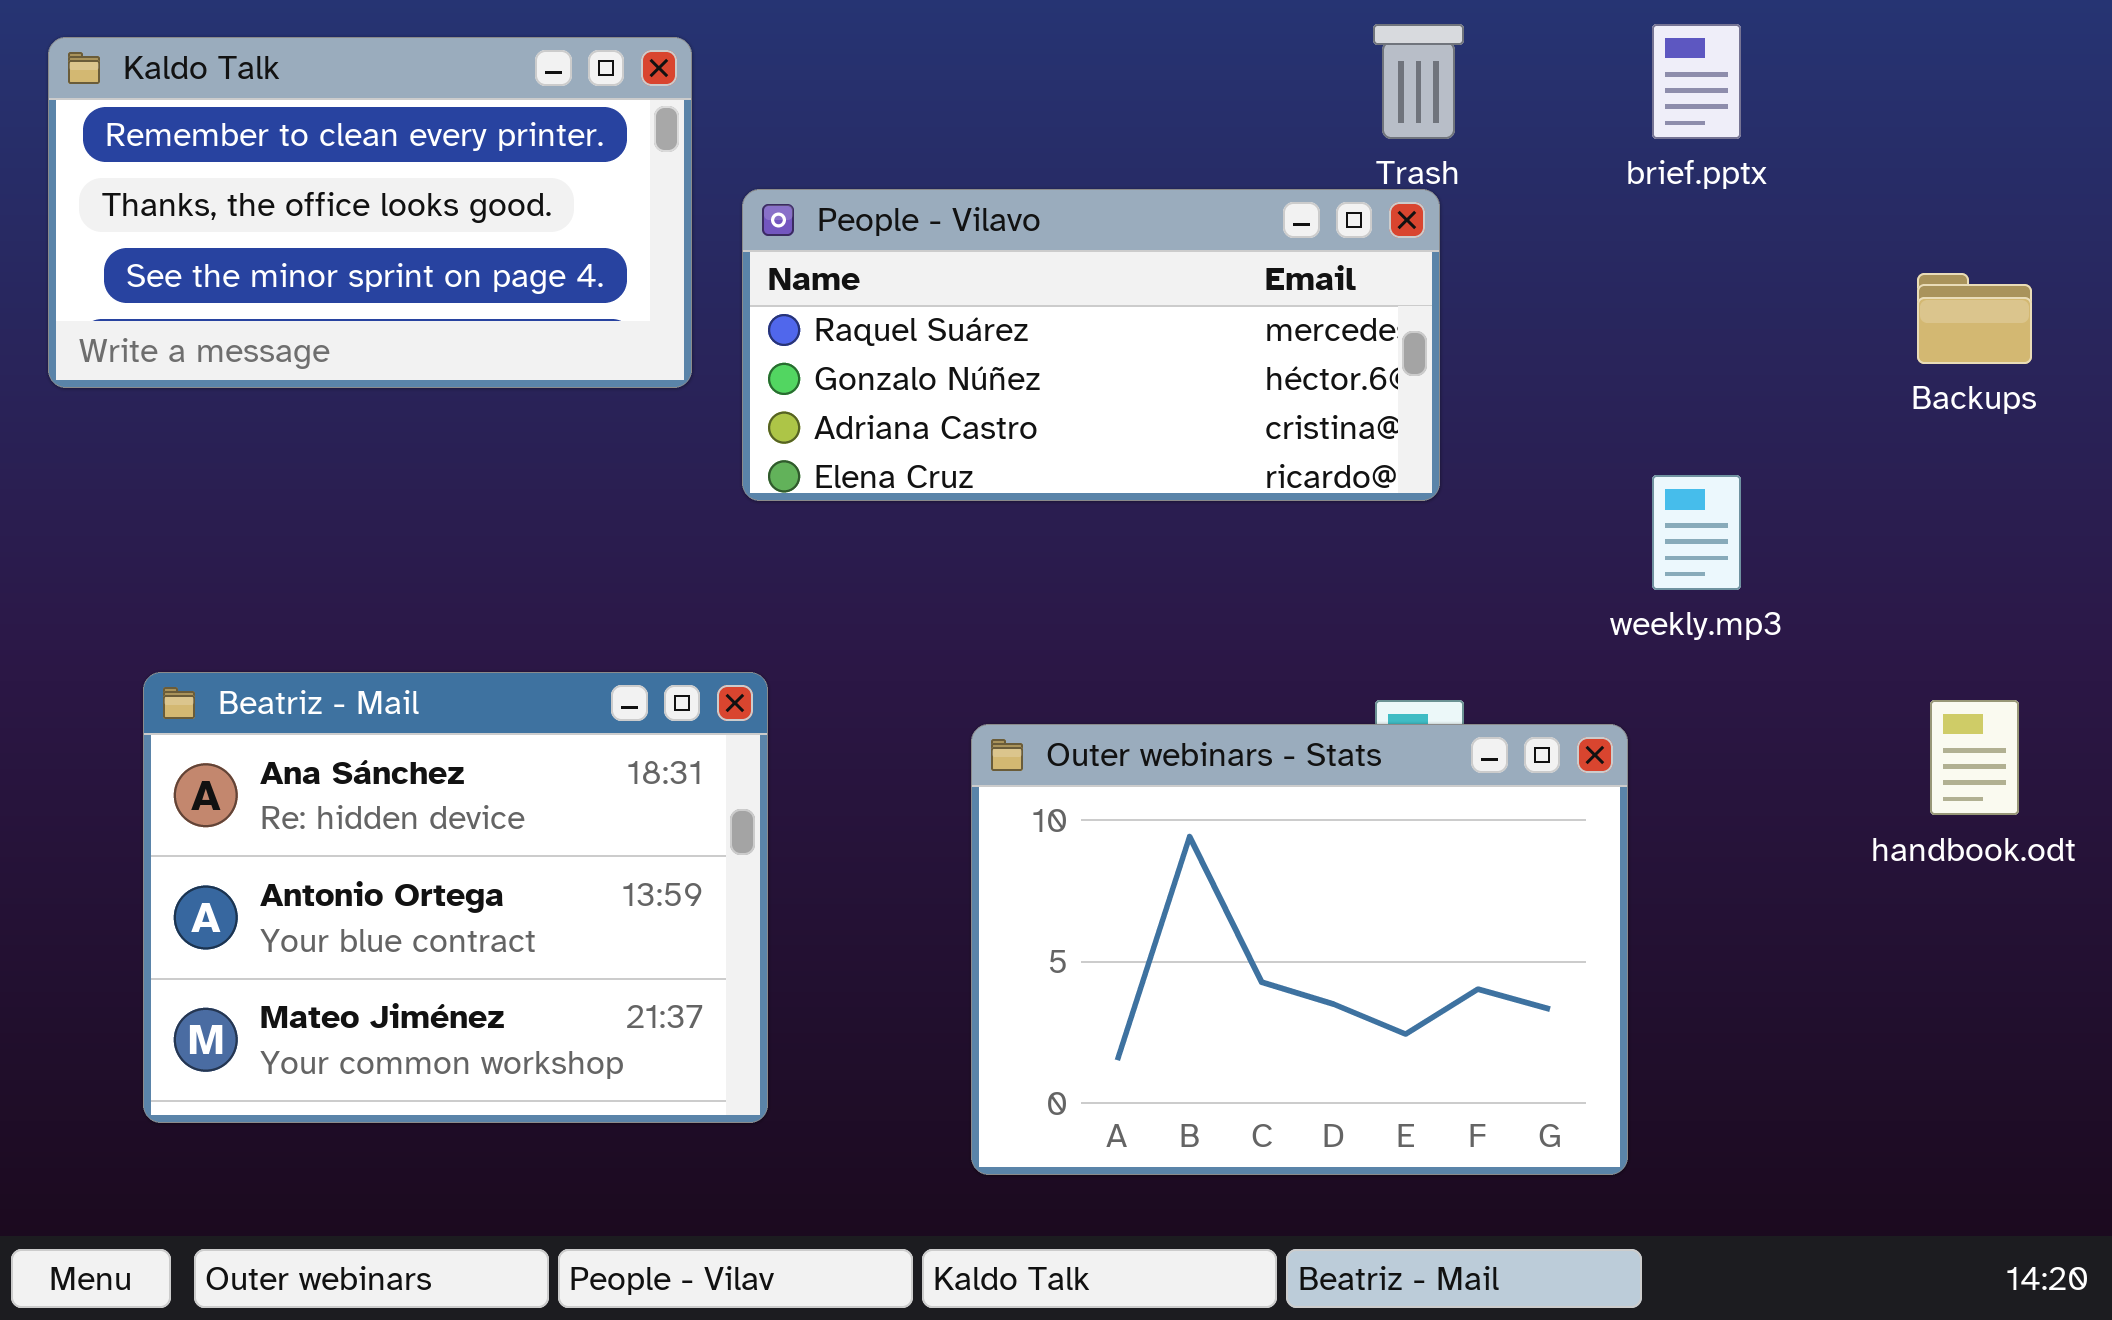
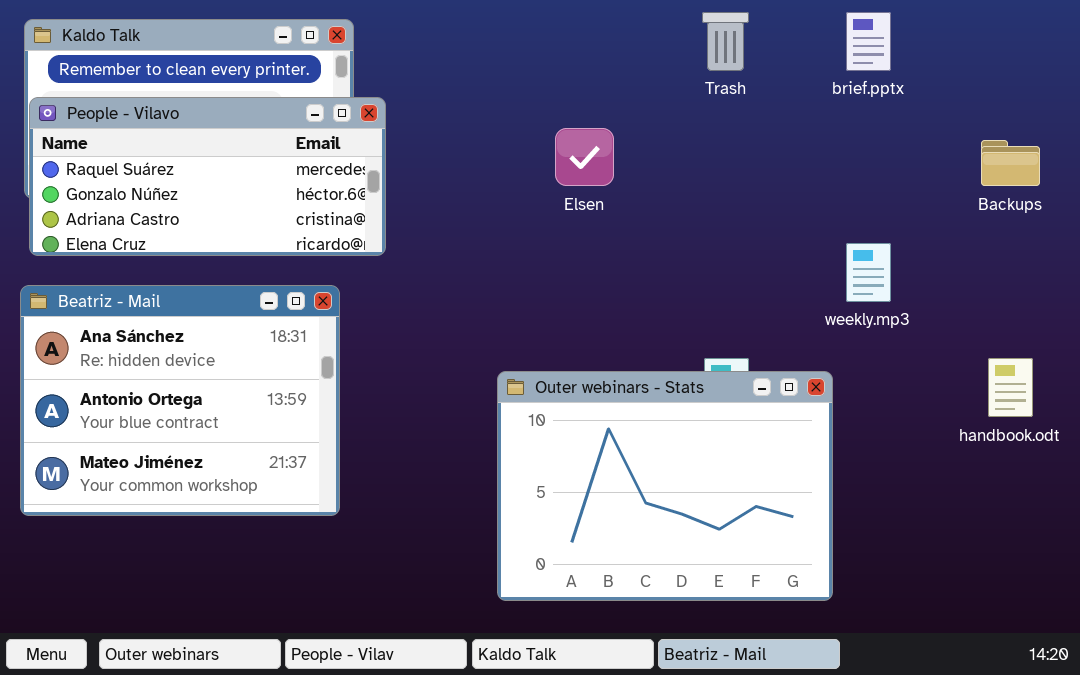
People - Vilavo: [742,189,1440,501] -> [29,97,386,256], moved
Beatriz - Mail: [143,672,768,1123] -> [20,285,340,516], moved

